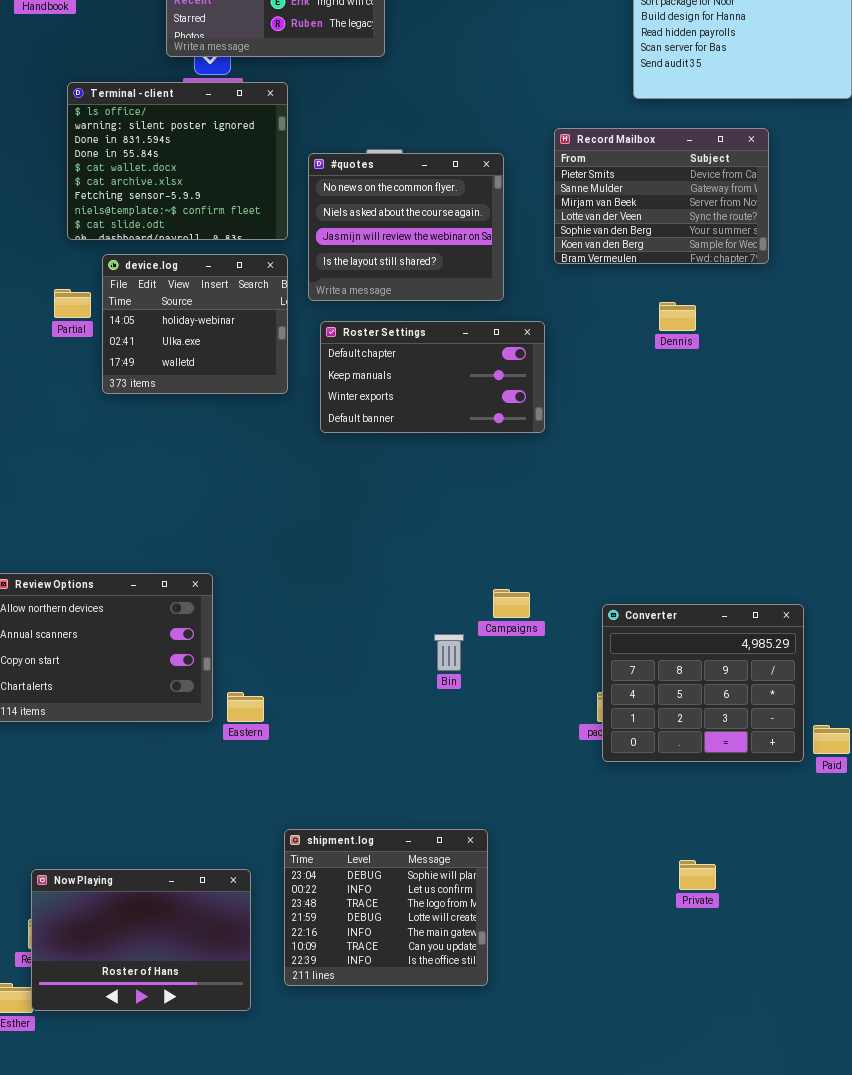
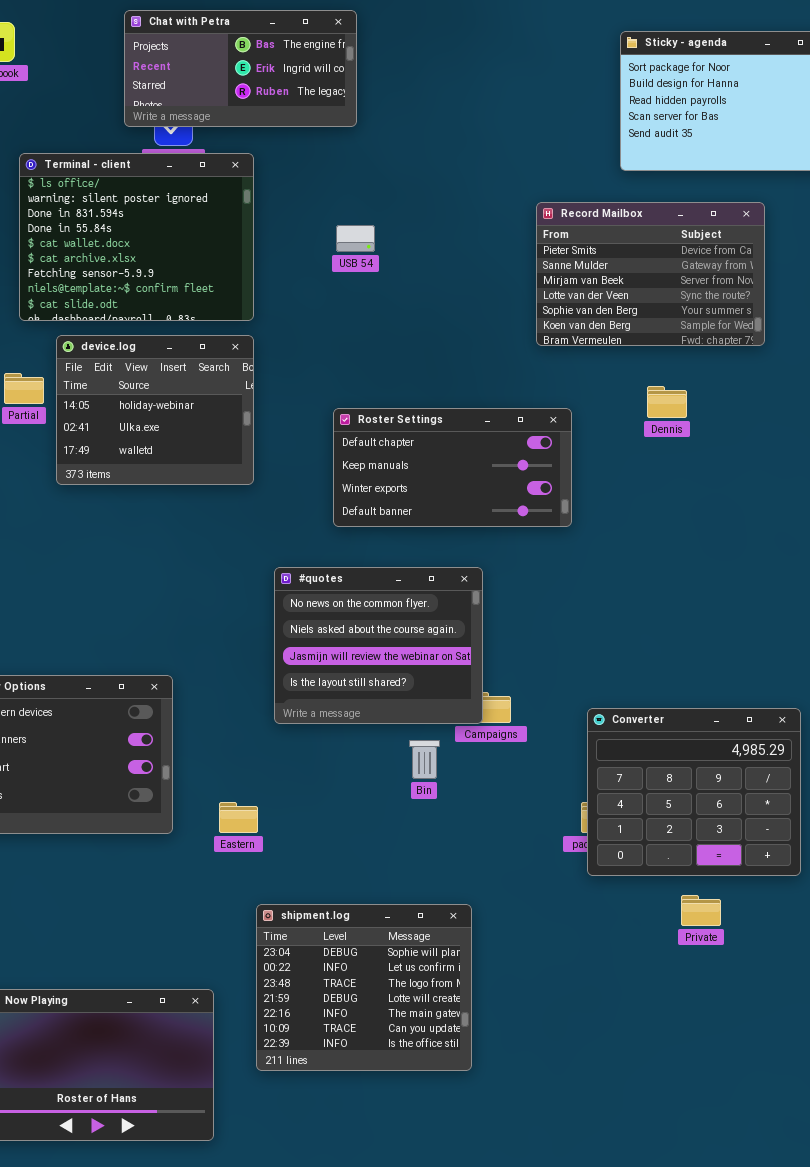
#quotes: [308,153,504,301] -> [274,567,483,724], moved
Roster Settings: [320,321,545,433] -> [333,408,572,527], moved
Eastern: [227,692,264,722] -> [219,802,258,833], moved
shipment.log: [284,829,488,986] -> [256,904,472,1071], moved
Private: [679,860,716,890] -> [681,895,721,926], moved

